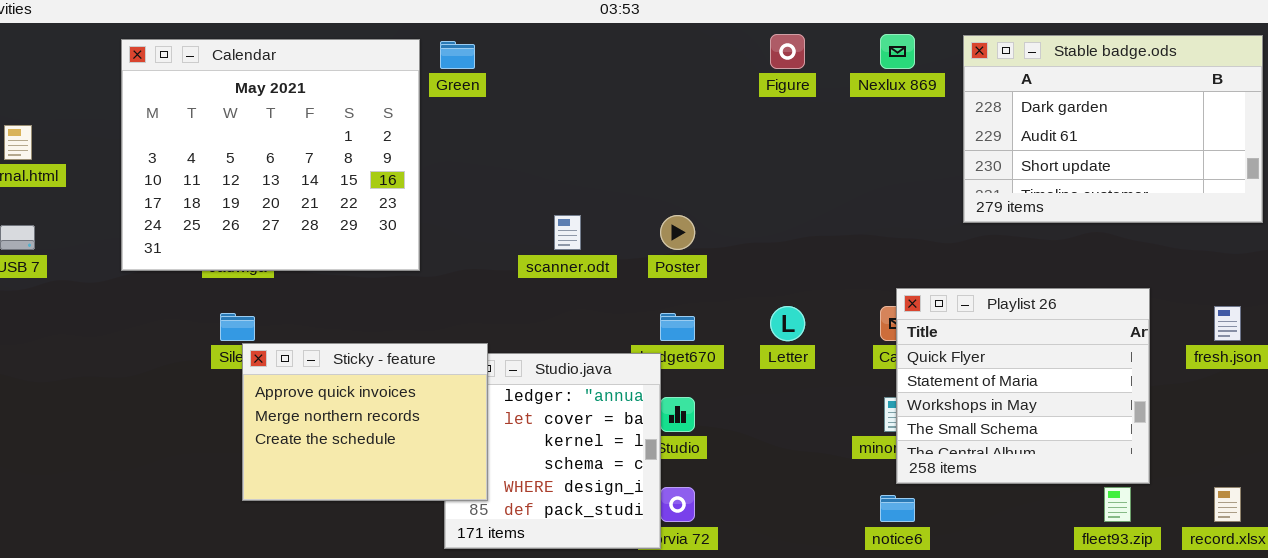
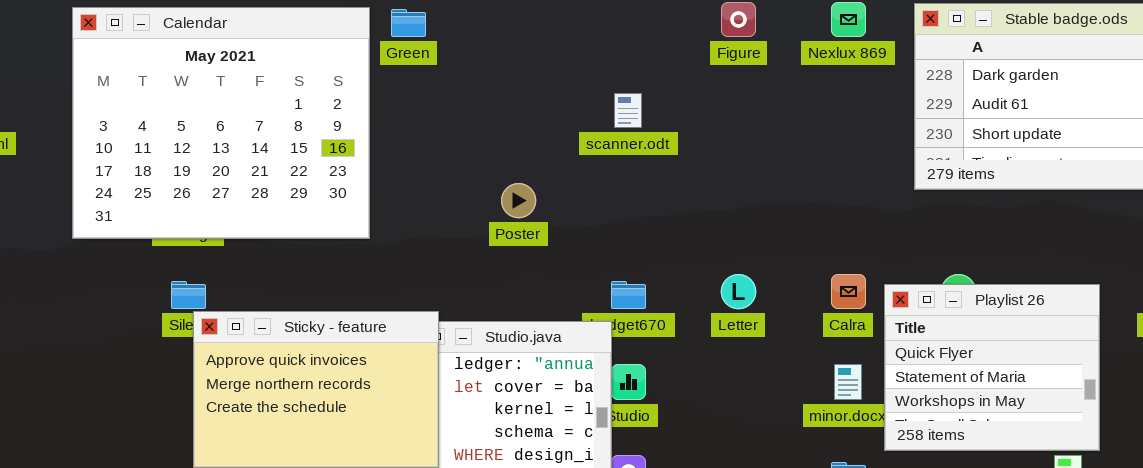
scanner.odt: [554,215,581,250] -> [614,93,642,128], moved
Poster: [660,215,695,250] -> [501,183,536,218], moved
Playlist 26: [896,288,1150,484] -> [884,284,1100,451], resized

